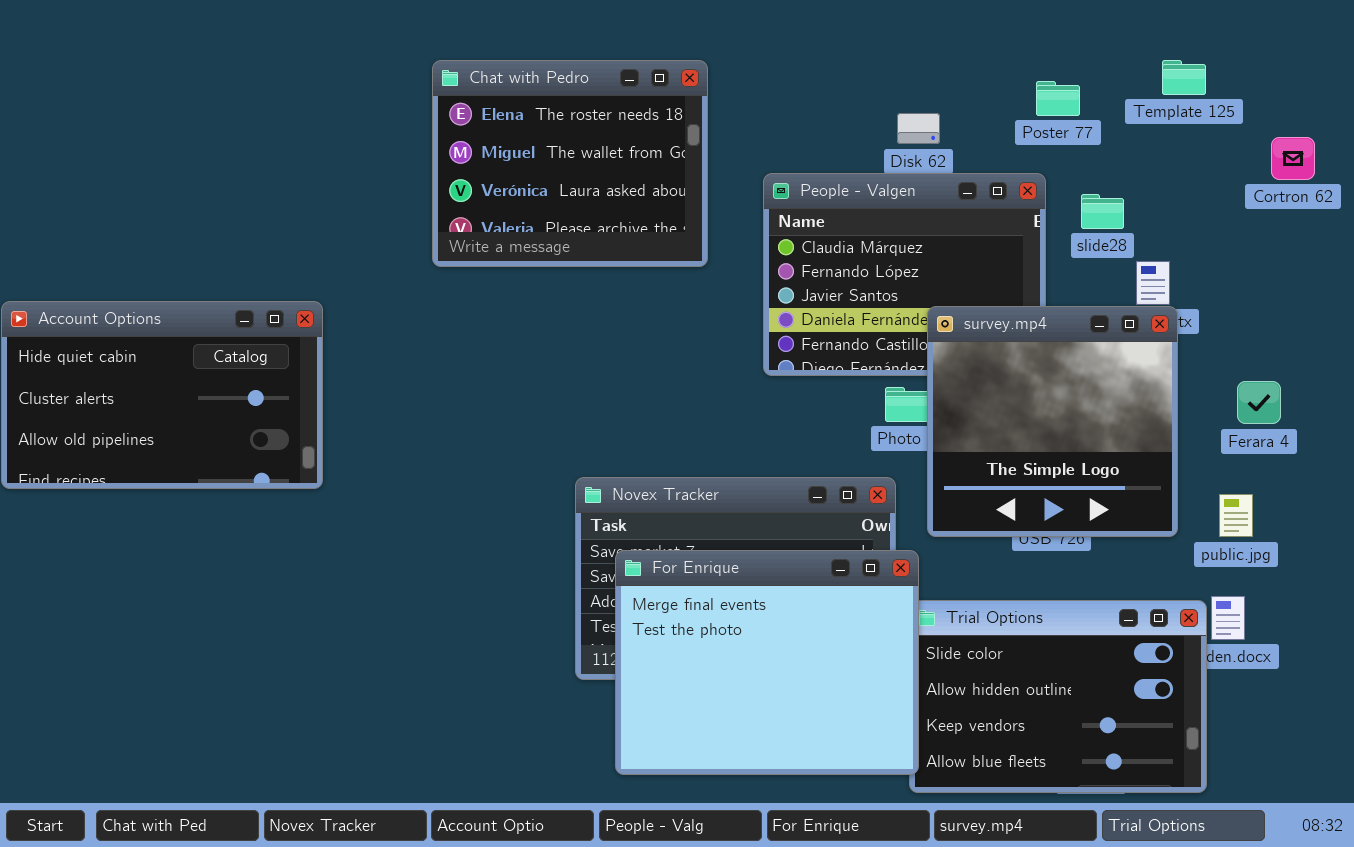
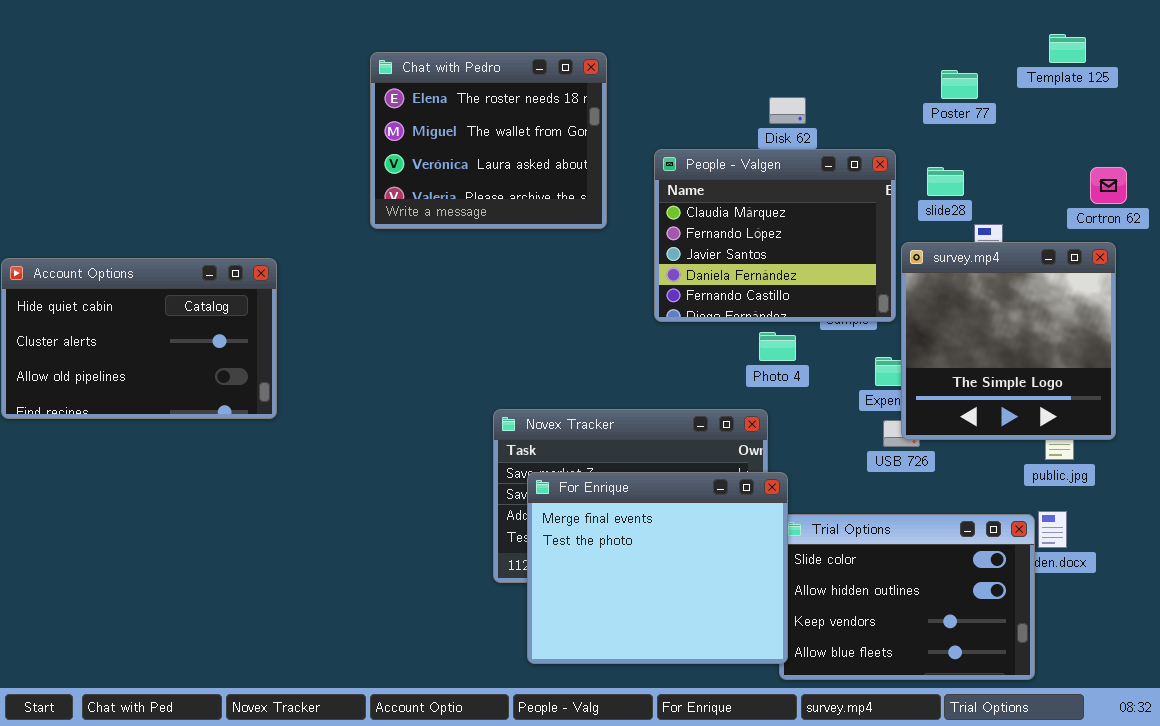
Template 125: [1162,60,1206,95] -> [1049,34,1086,63], moved
Poster 77: [1036,81,1080,116] -> [941,70,978,99], moved
Cortron 62: [1271,137,1315,180] -> [1090,167,1127,204], moved
survey.mp4: [927,306,1178,537] -> [901,242,1116,440], moved

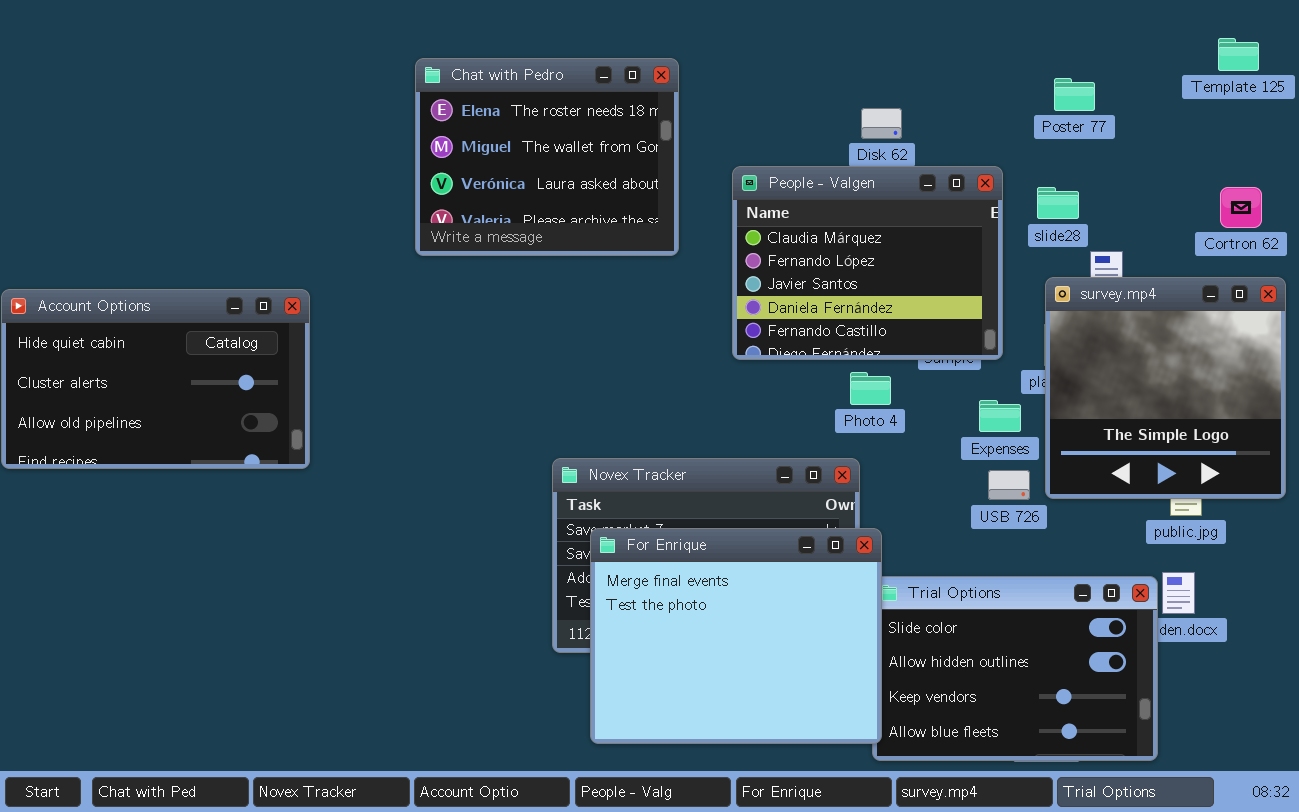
Template 125: [1049,34,1086,63] -> [1218,38,1259,71], moved
survey.mp4: [901,242,1116,440] -> [1045,277,1286,499], moved

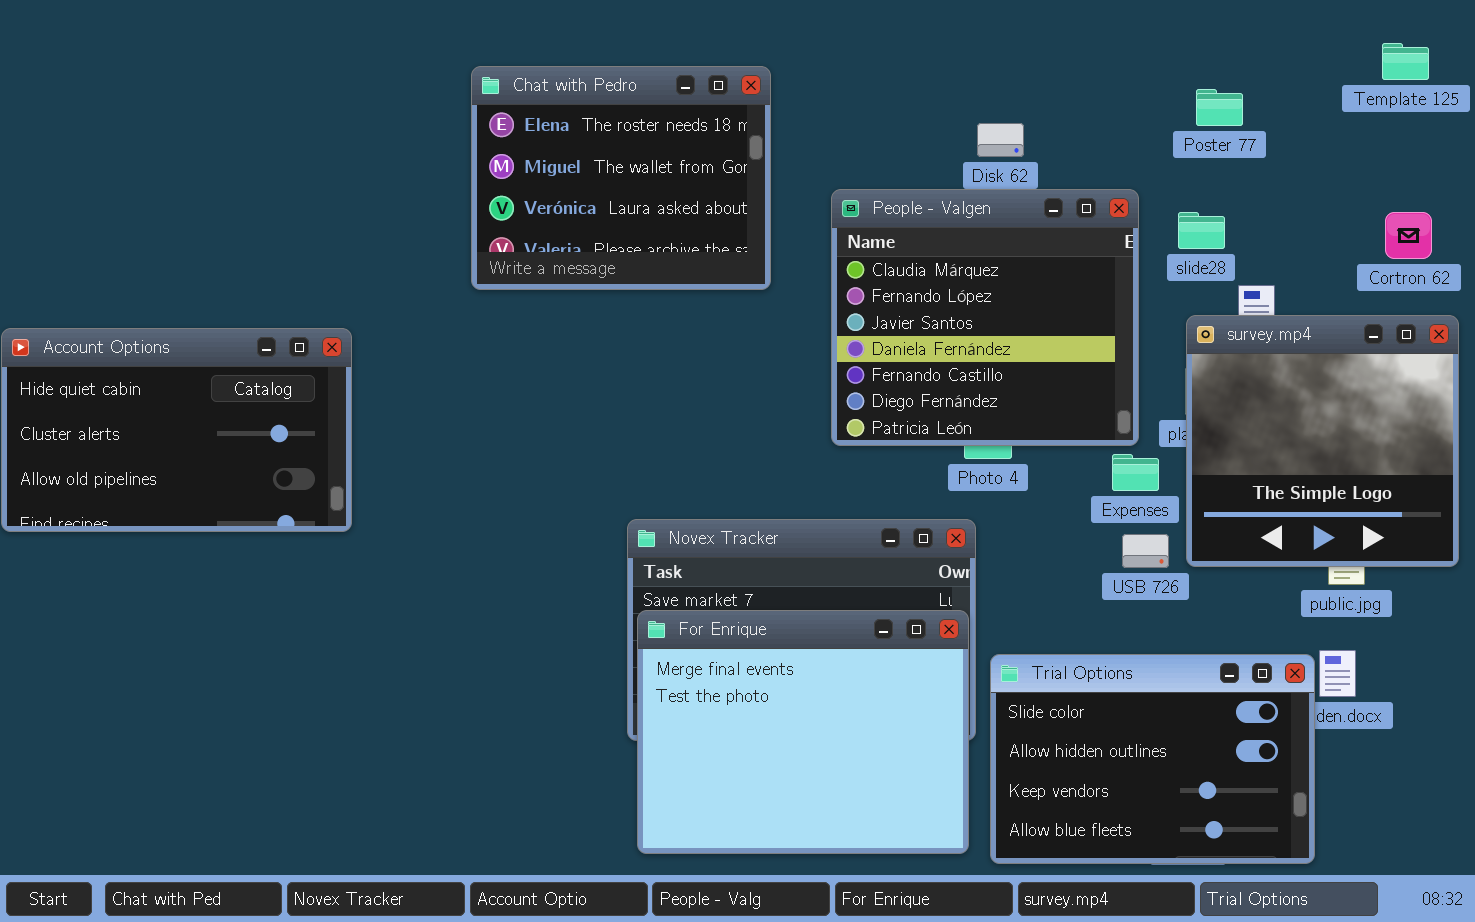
People - Valgen: [732,166,1003,360] -> [831,189,1139,446], resized
For Enrique: [590,528,882,744] -> [637,610,969,854], moved

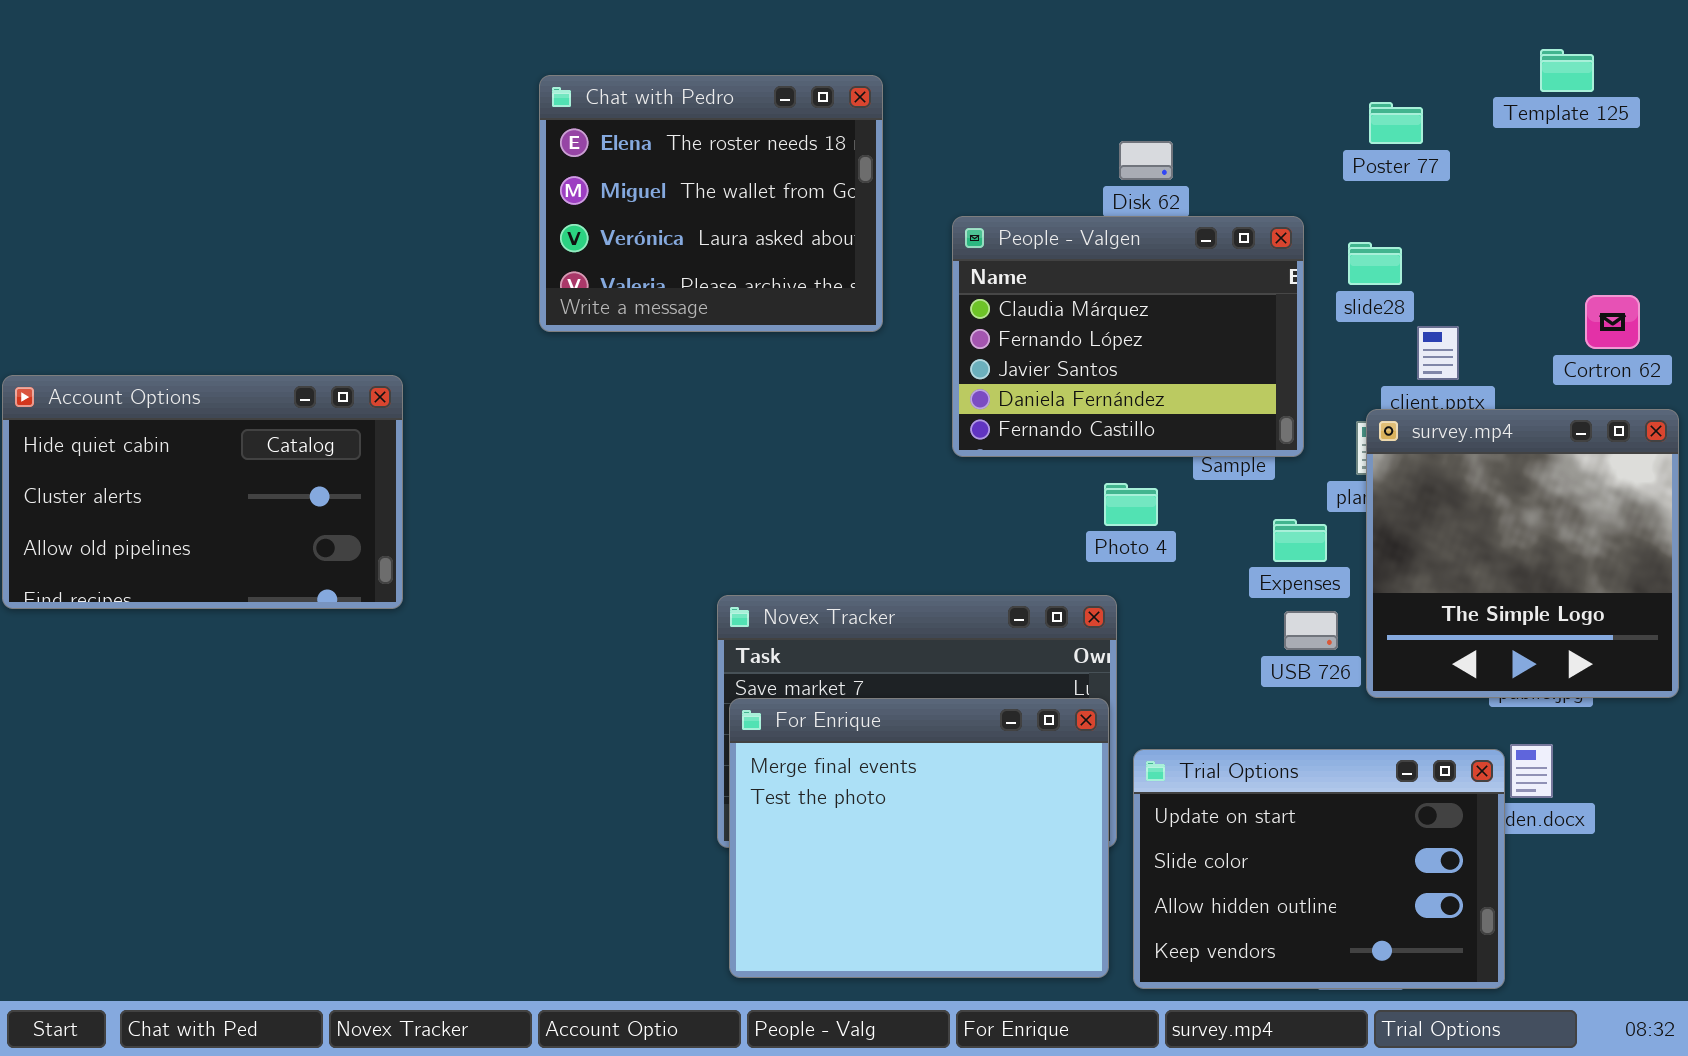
Template 125: [1382,43,1429,80] -> [1540,49,1594,92], moved
People - Valgen: [831,189,1139,446] -> [952,216,1304,457], resized
Cortron 62: [1385,212,1432,259] -> [1585,295,1640,349], moved
survey.mp4: [1186,315,1459,567] -> [1366,409,1679,698], moved
Trial Options: [990,654,1315,864] -> [1133,749,1505,989], scrolled up 1 row

